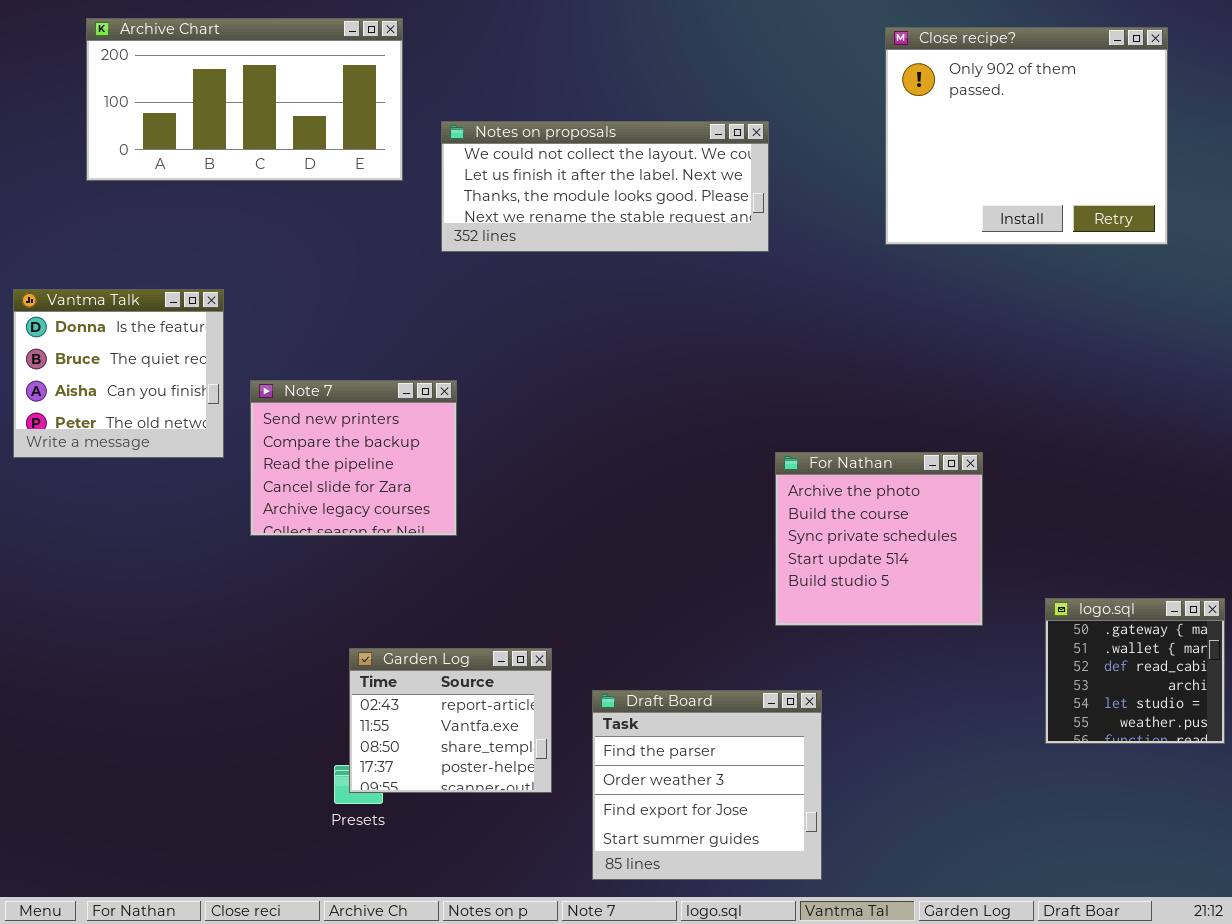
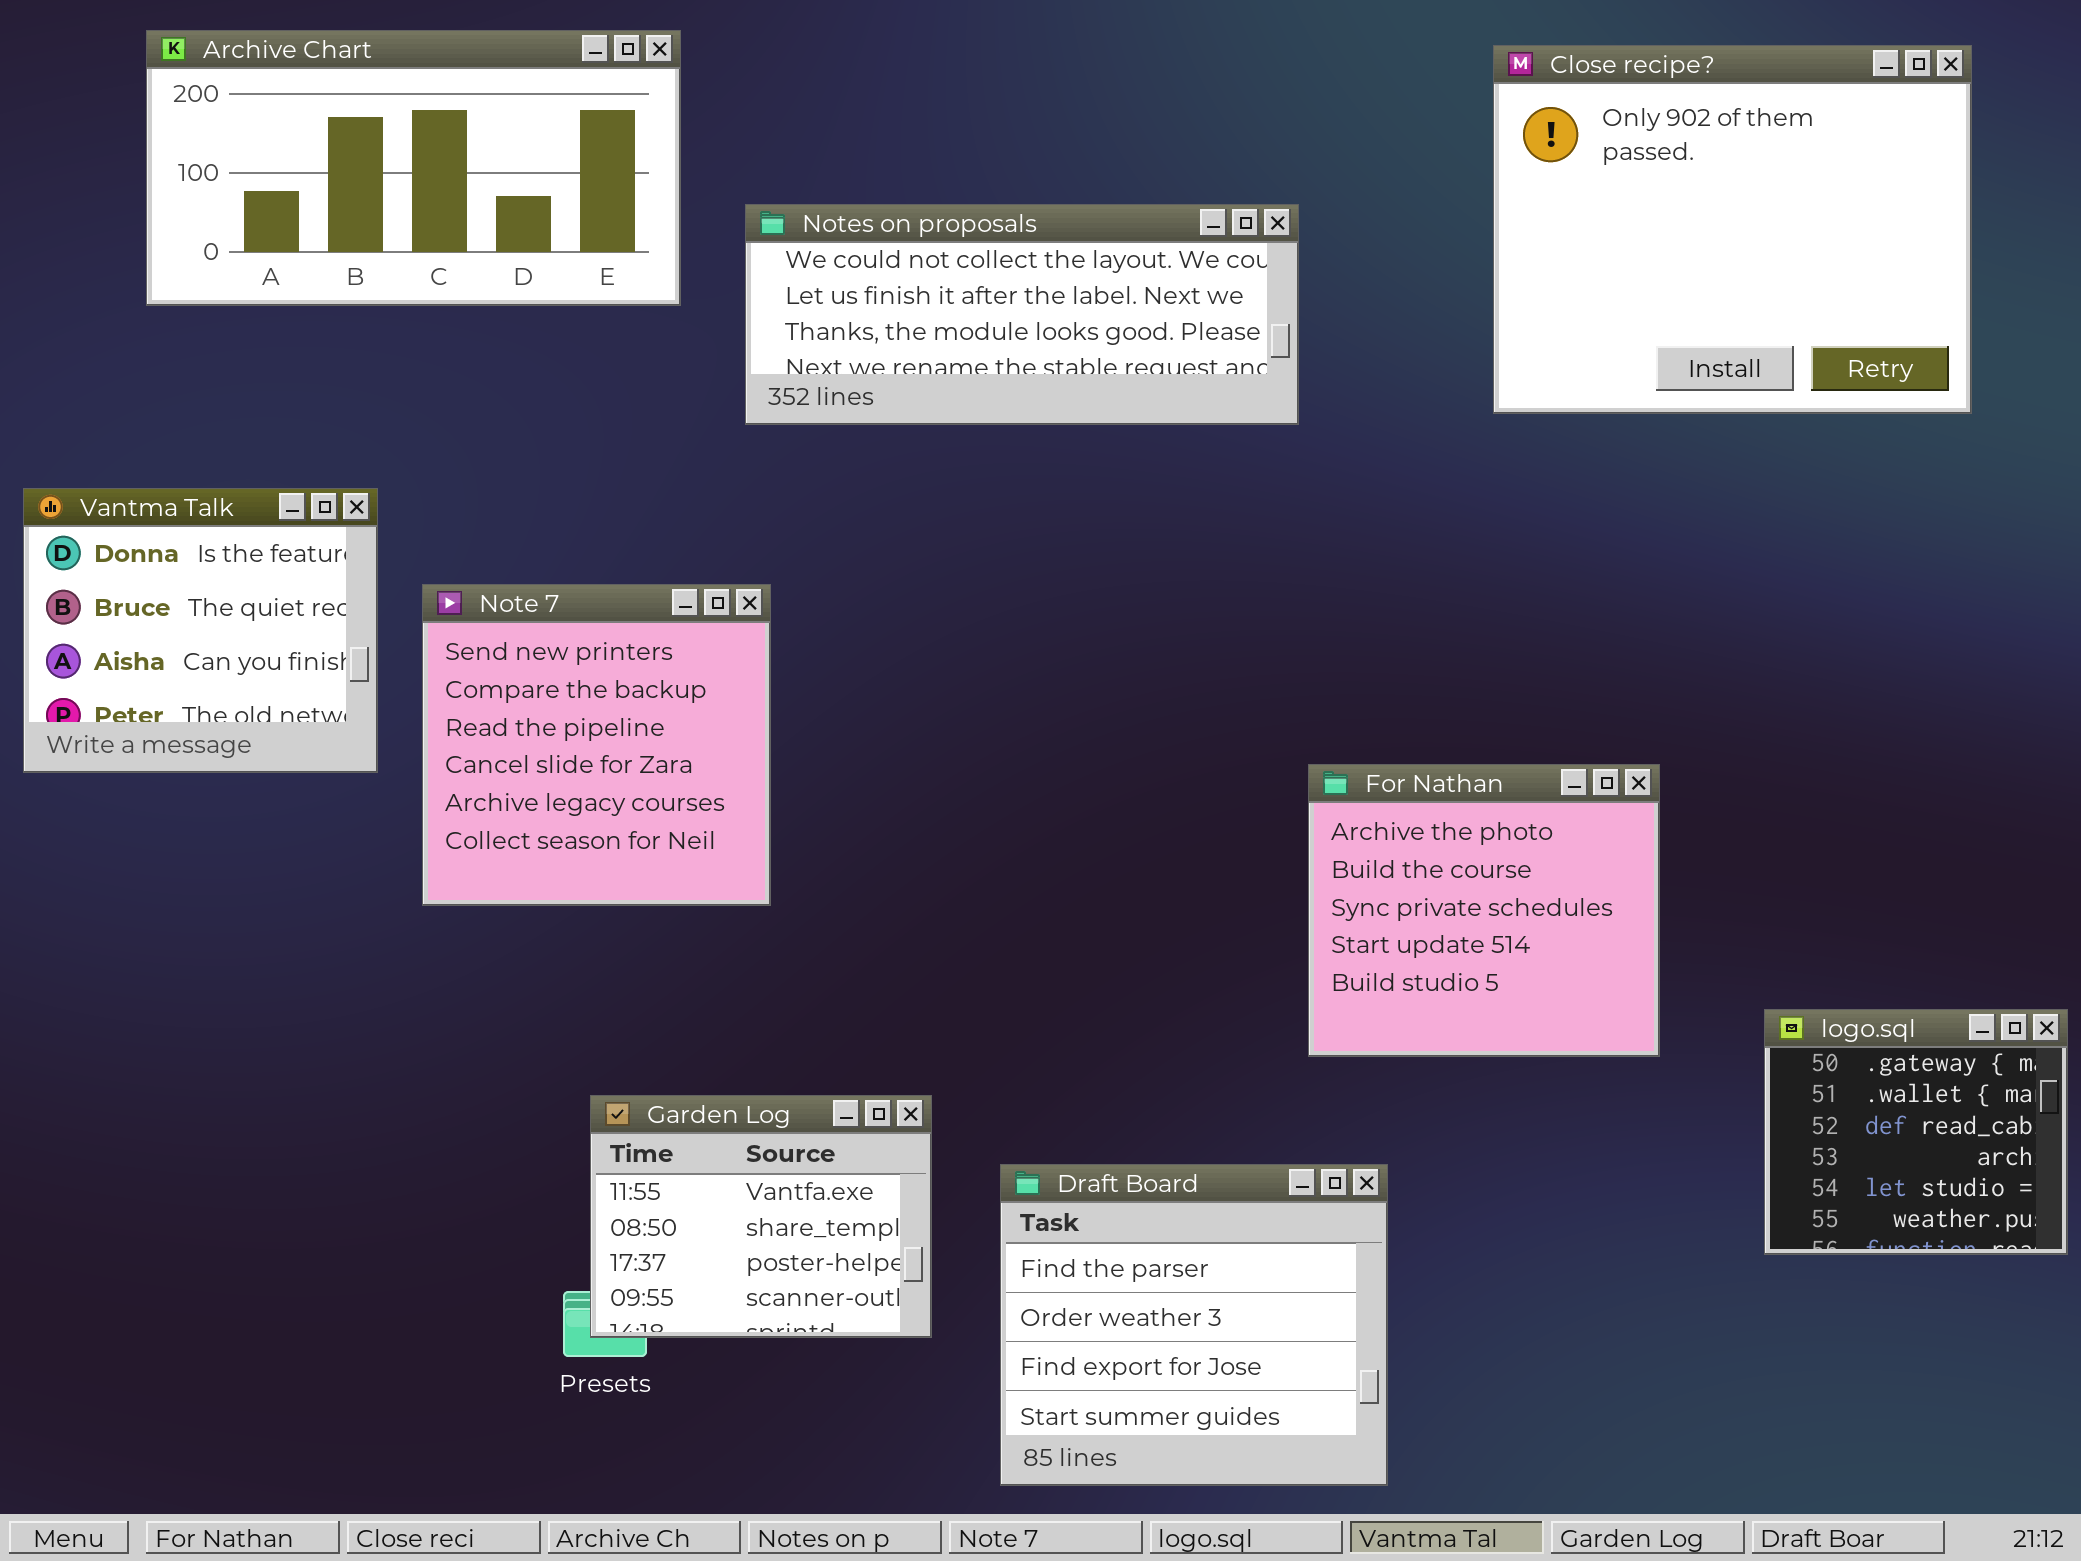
Note 7: [250,380,457,536] -> [422,584,771,906], resized
Garden Log: [349,648,552,793] -> [590,1095,932,1338], scrolled down 1 row

